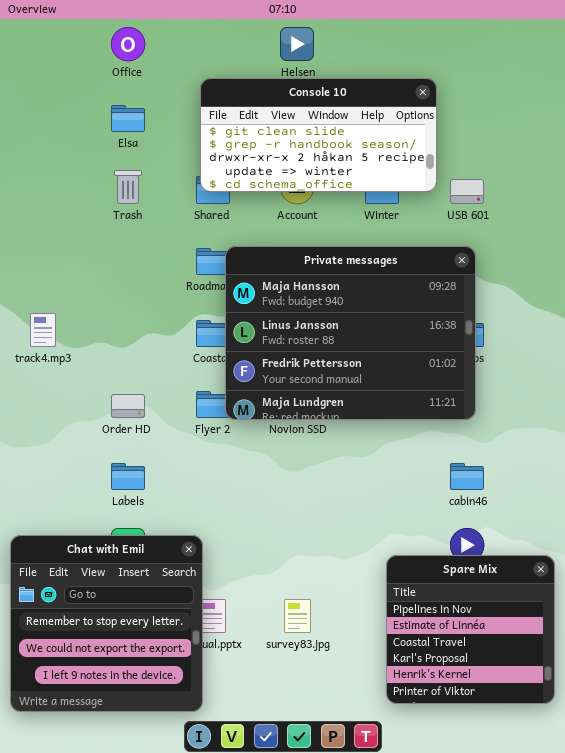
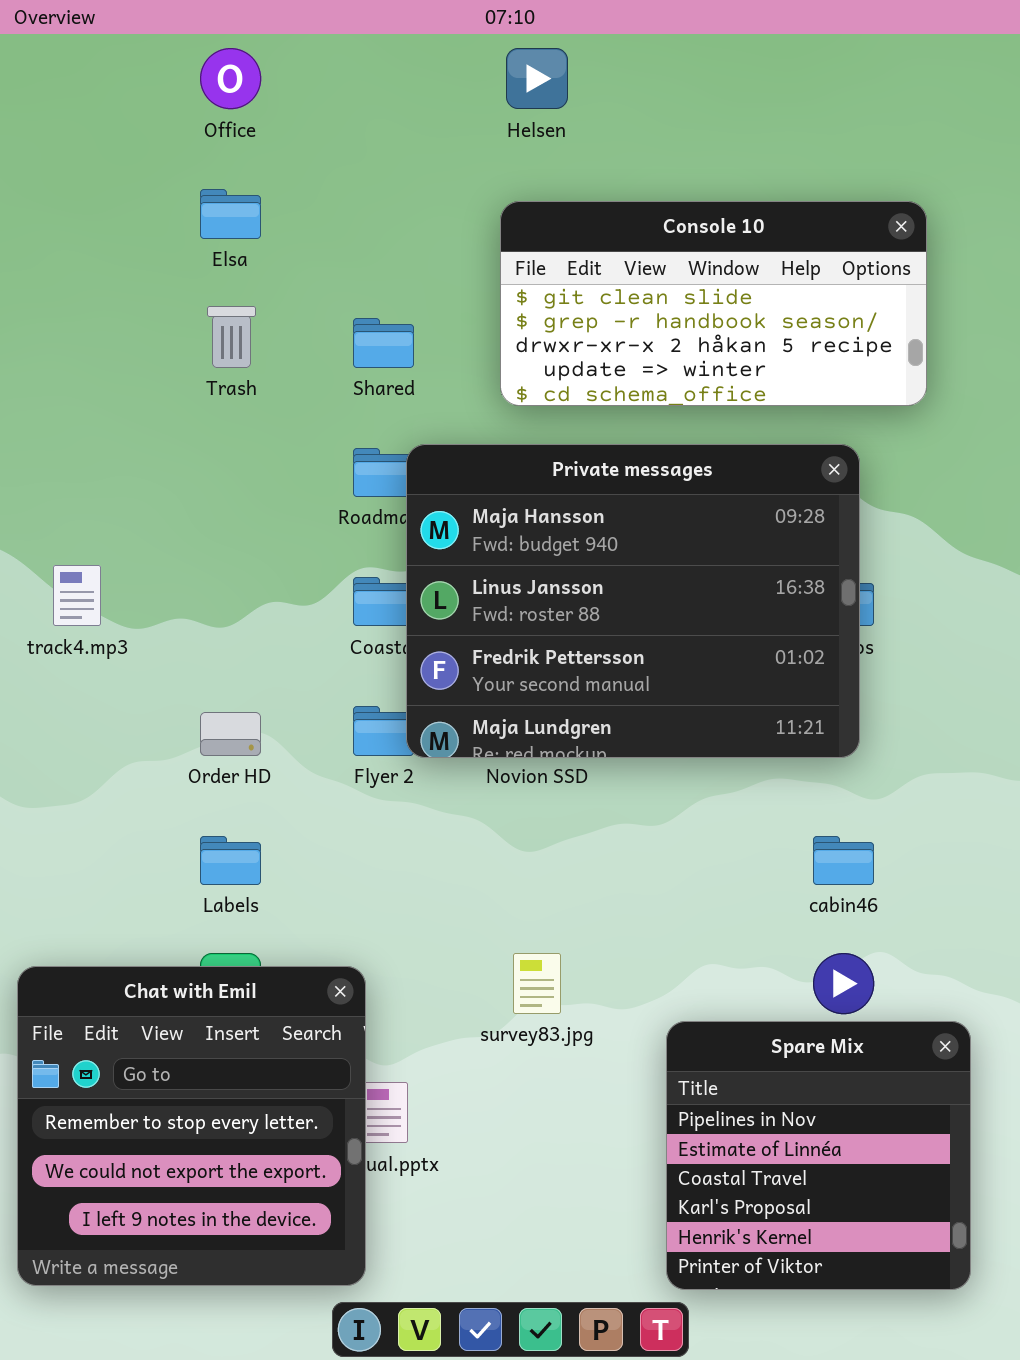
Console 10: [200,78,437,192] -> [500,201,927,406], moved
Spare Mix: [386,555,555,704] -> [666,1021,971,1290], moved
survey83.jpg: [284,599,311,633] -> [513,953,561,1014], moved

